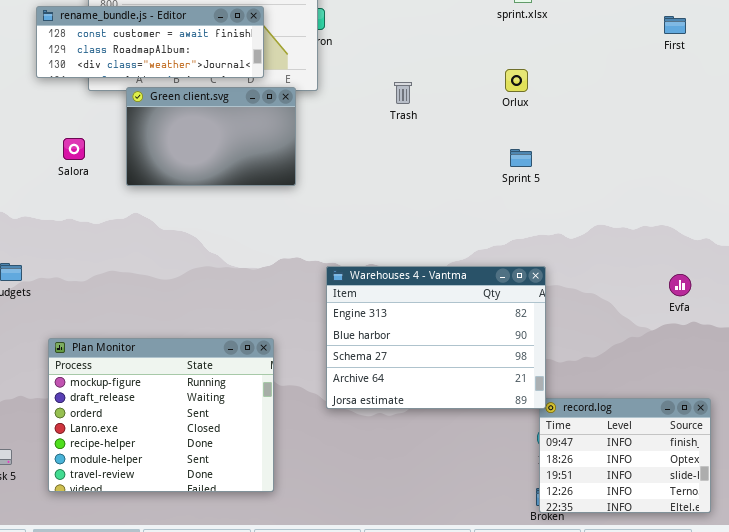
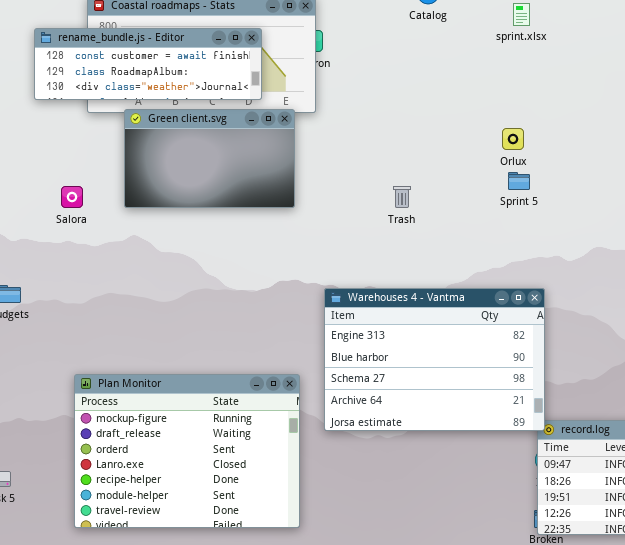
Orlux: [505,69,528,92] -> [502,128,524,150], moved
Trash: [394,82,412,104] -> [393,186,411,208], moved
Salora: [63,138,85,160] -> [61,186,83,208], moved
Plan Monitor: [48,338,274,492] -> [74,374,300,528], moved

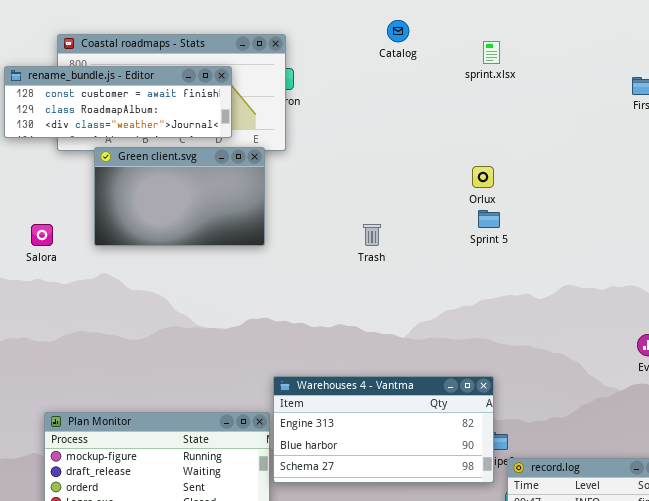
Warehouses 4 - Vantma: [324,288,545,431] -> [273,376,494,483], moved, resized

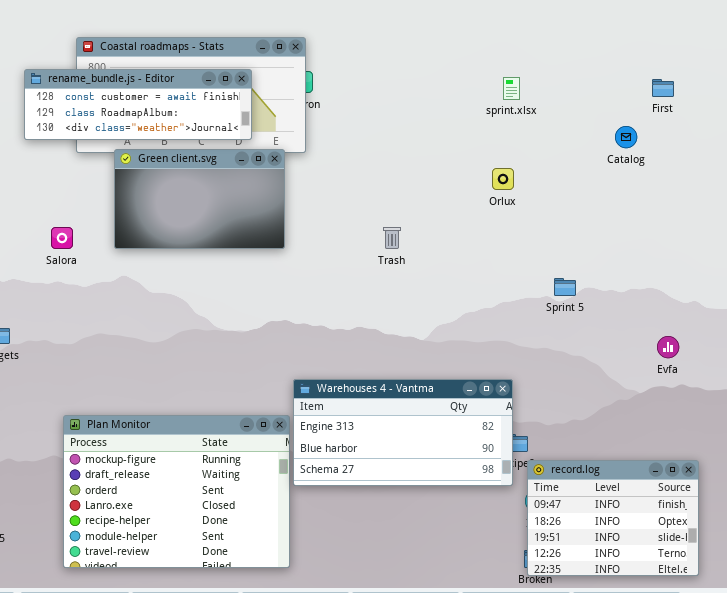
Catalog: [387,20,409,42] -> [615,126,637,148], moved
sprint.xlsx: [483,41,500,64] -> [503,77,520,100], moved
Sprint 5: [478,210,500,228] -> [554,278,576,296], moved

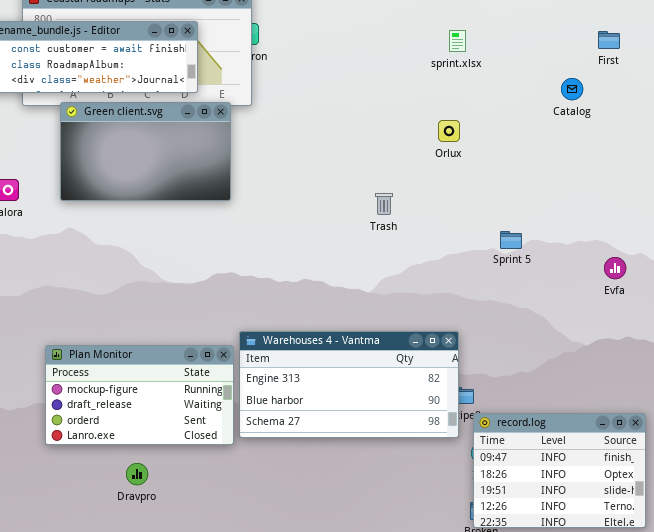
Trash: [383,227,401,249] -> [375,193,393,215], moved
Evfa: [657,336,679,358] -> [604,257,626,279], moved
Plan Monitor: [63,415,290,568] -> [45,345,234,445], moved, resized

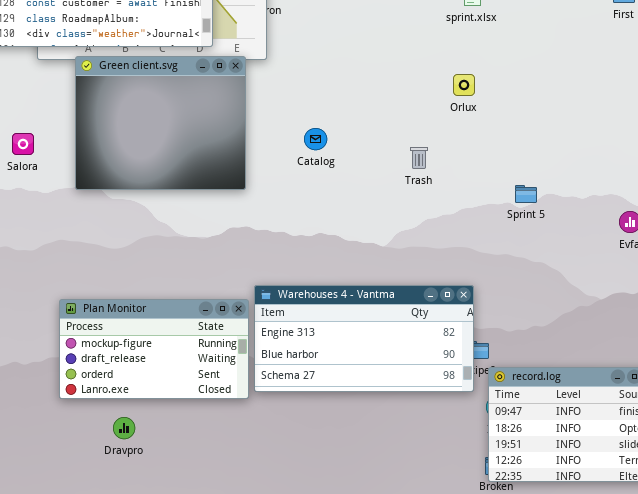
Catalog: [561,78,583,100] -> [304,128,327,150], moved
Green client.svg: [60,102,231,201] -> [75,56,246,190], resized
Trash: [375,193,393,215] -> [410,147,428,169], moved
Dravpro: [126,463,148,485] -> [113,417,135,439], moved

